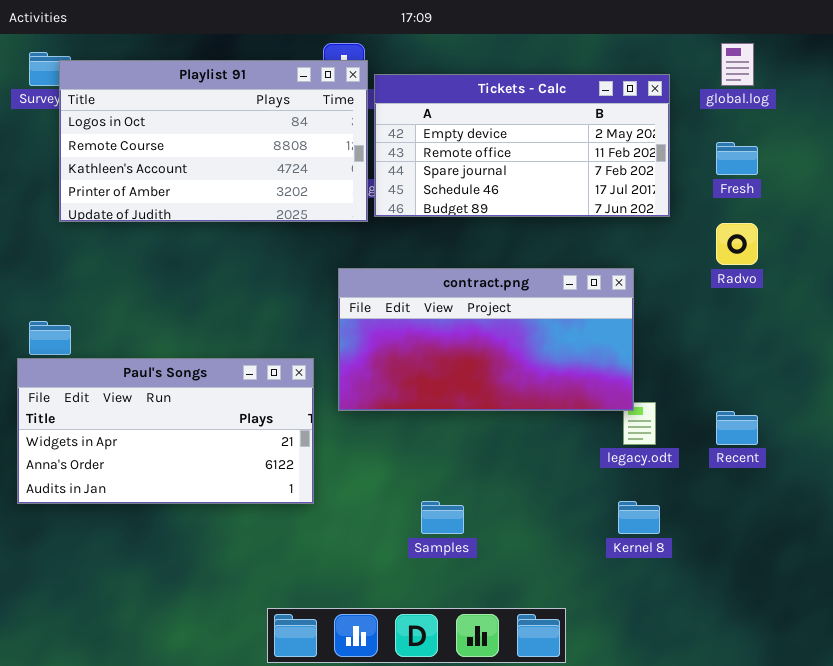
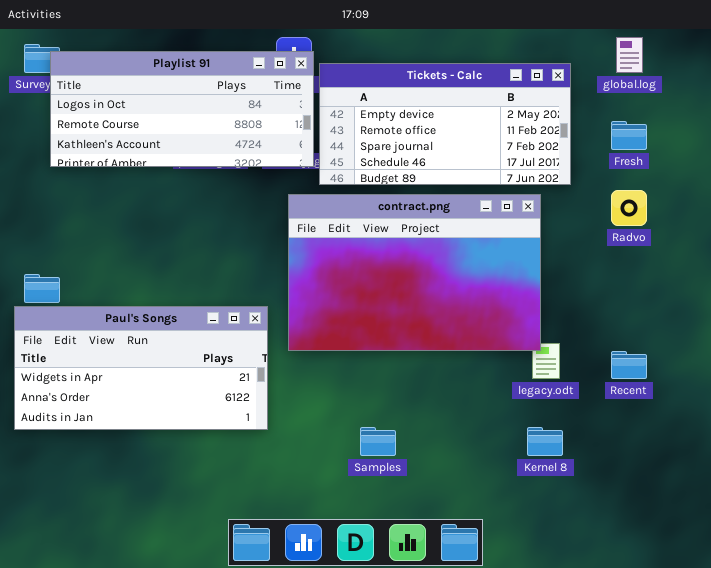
Playlist 91: [59,60,368,222] -> [50,51,314,167], resized
contract.png: [338,268,634,411] -> [288,194,541,351], resized

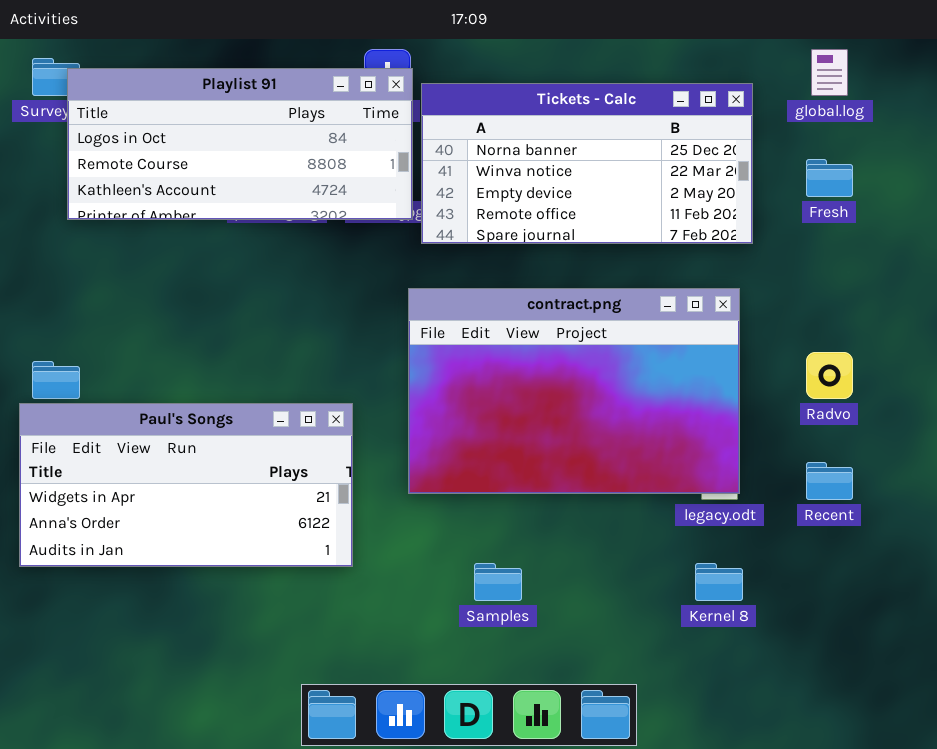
Tickets - Calc: [319,63,571,185] -> [421,83,753,244], scrolled up 2 rows
Radvo: [611,190,647,226] -> [806,352,853,399], moved
contract.png: [288,194,541,351] -> [408,288,740,494], moved

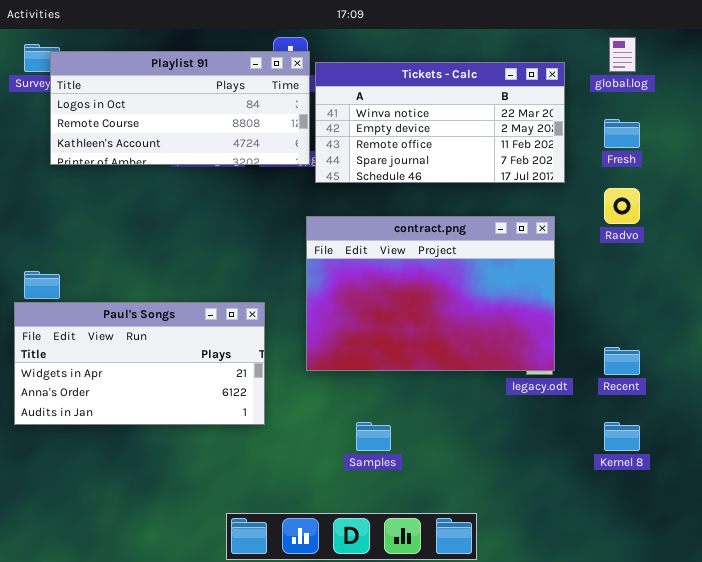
Tickets - Calc: [421,83,753,244] -> [315,62,565,183], scrolled down 1 row
Radvo: [806,352,853,399] -> [604,188,640,224], moved
Kernel 8: [695,563,743,601] -> [604,422,640,451], moved

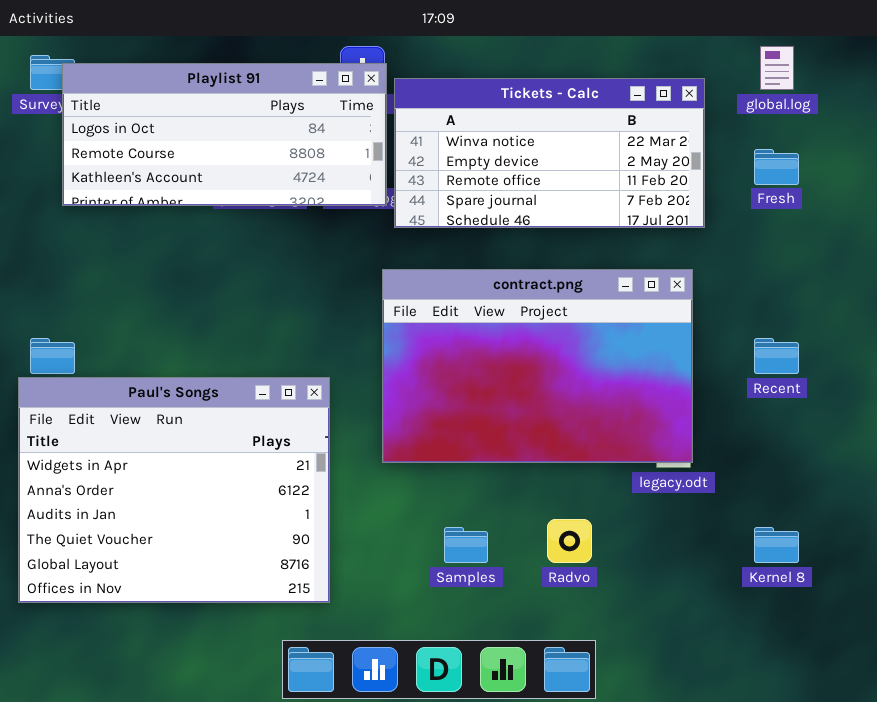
Radvo: [604,188,640,224] -> [547,519,592,563], moved
Paul's Songs: [14,302,265,425] -> [18,377,330,603], resized
Recent: [604,347,640,375] -> [754,338,799,374], moved

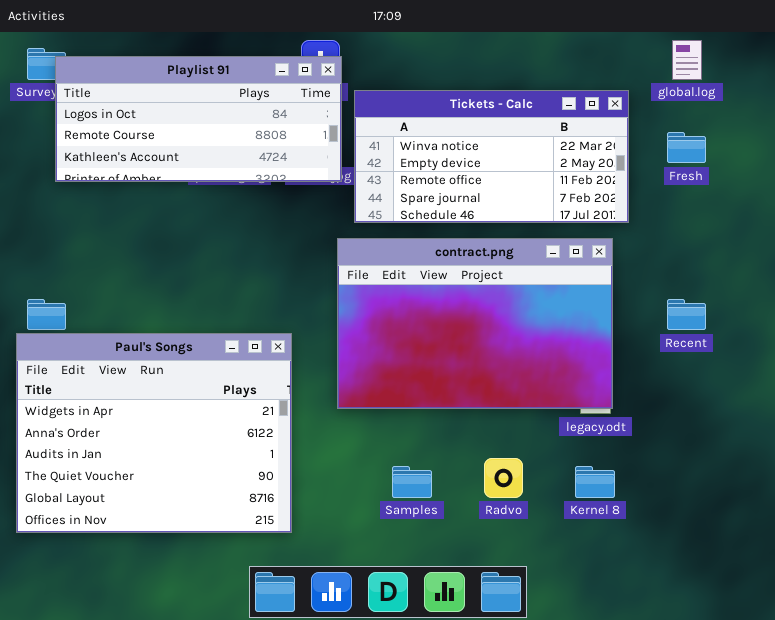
Tickets - Calc: [394,78,705,228] -> [354,90,629,223], moved
Kernel 8: [754,527,799,563] -> [575,466,615,498], moved

